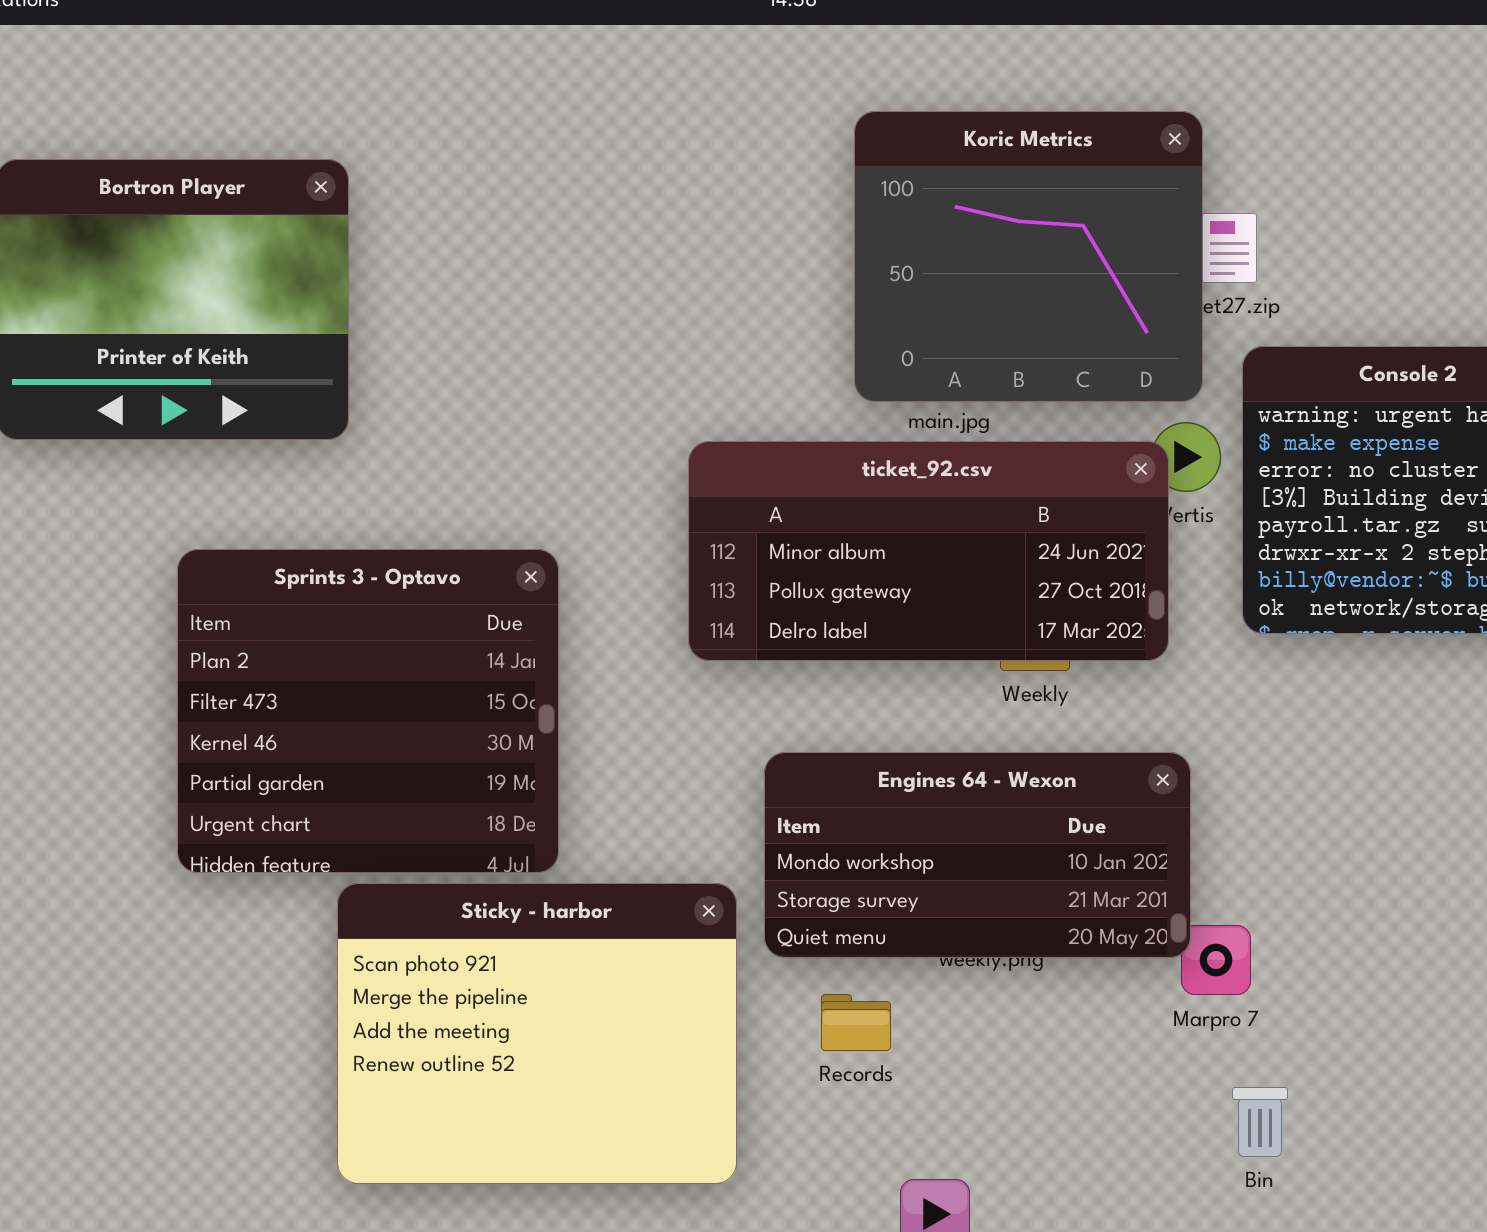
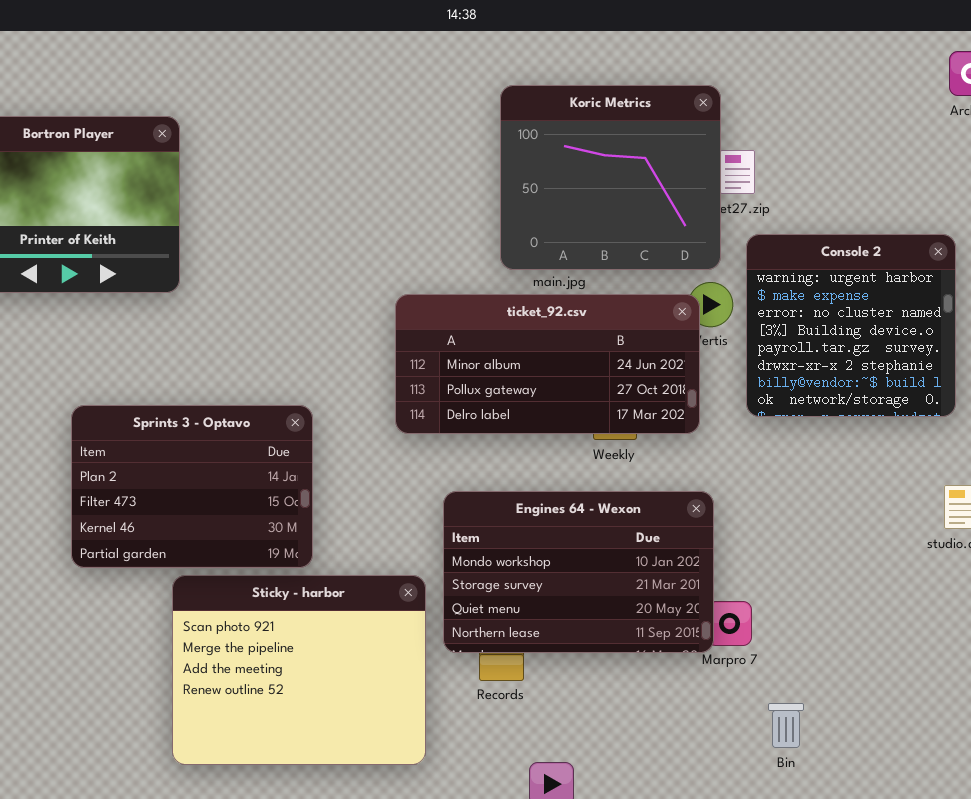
Sprints 3 - Optavo: [177,549,559,873] -> [71,405,313,568], resized
Engines 64 - Wexon: [764,752,1191,958] -> [443,491,714,653], resized
Bin: [1232,1087,1288,1157] -> [768,703,804,748], moved

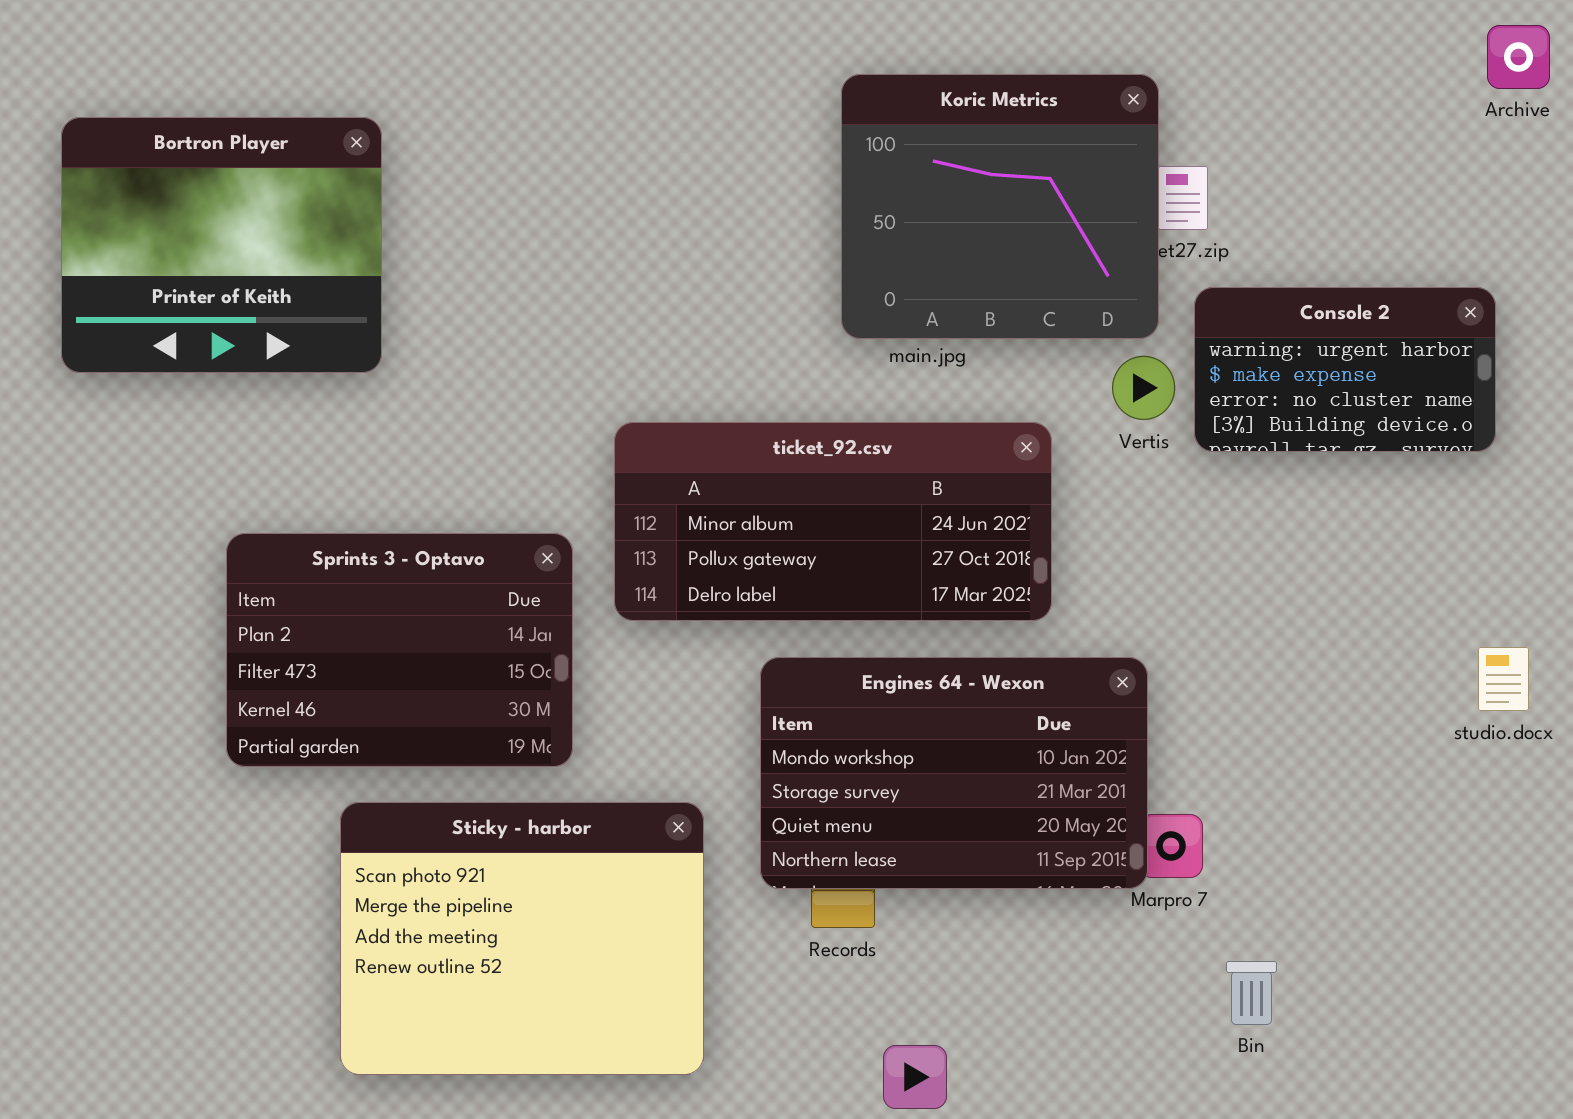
Console 2: [746,234,956,417] -> [1194,287,1496,452], resized
ticket_92.csv: [395,294,700,434] -> [614,422,1052,621], moved
Sticky - harbor: [172,575,426,765] -> [340,802,704,1075], moved

